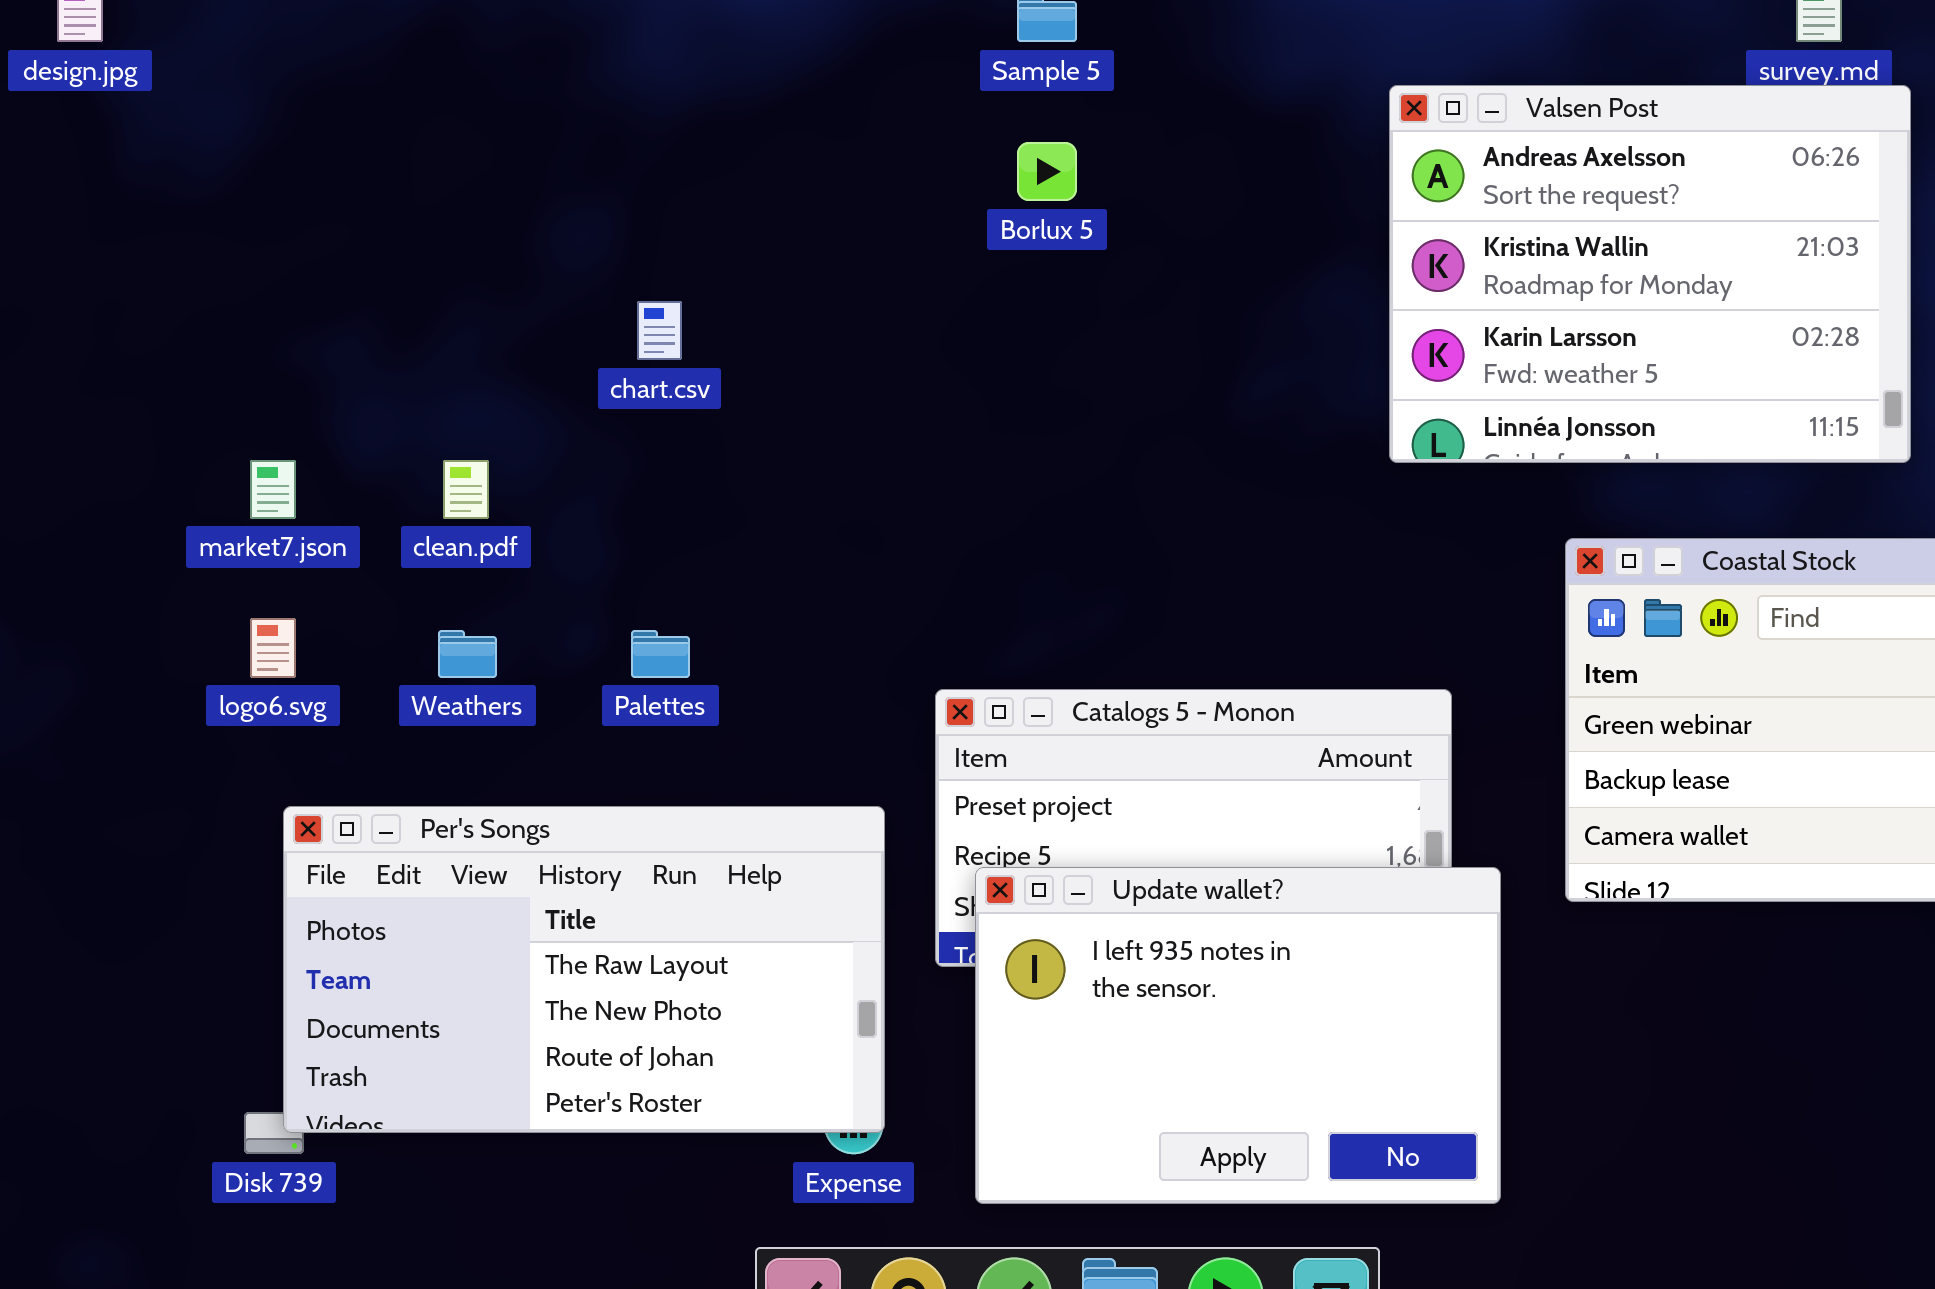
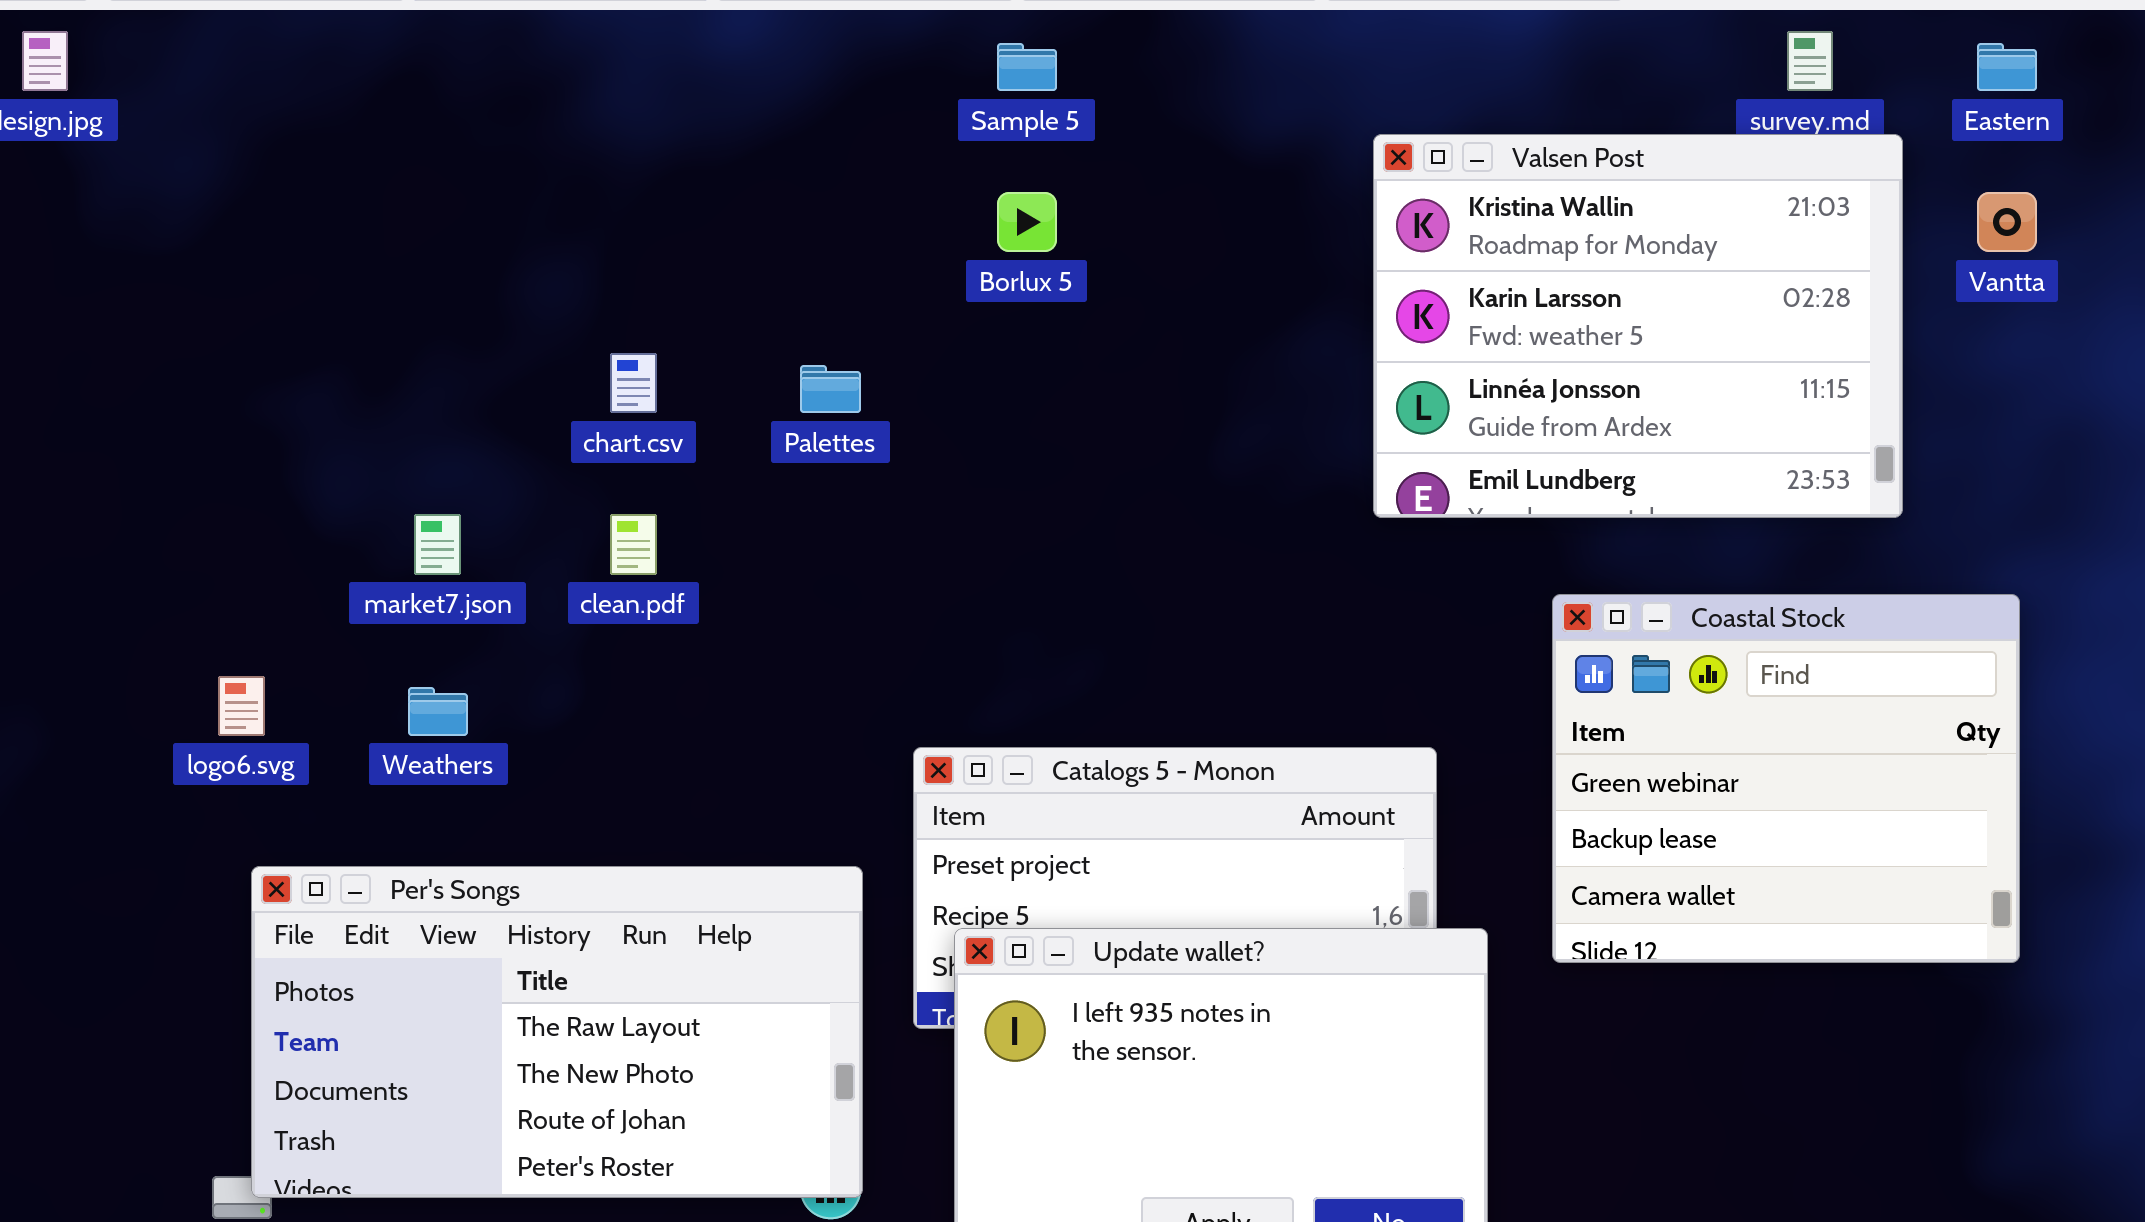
Valsen Post: [1389,85,1911,463] -> [1373,134,1903,518], scrolled down 1 row
market7.json: [250,460,296,519] -> [414,514,461,575], moved
clean.pdf: [443,460,489,519] -> [610,514,657,575], moved
Palettes: [631,630,690,678] -> [800,365,861,413], moved

